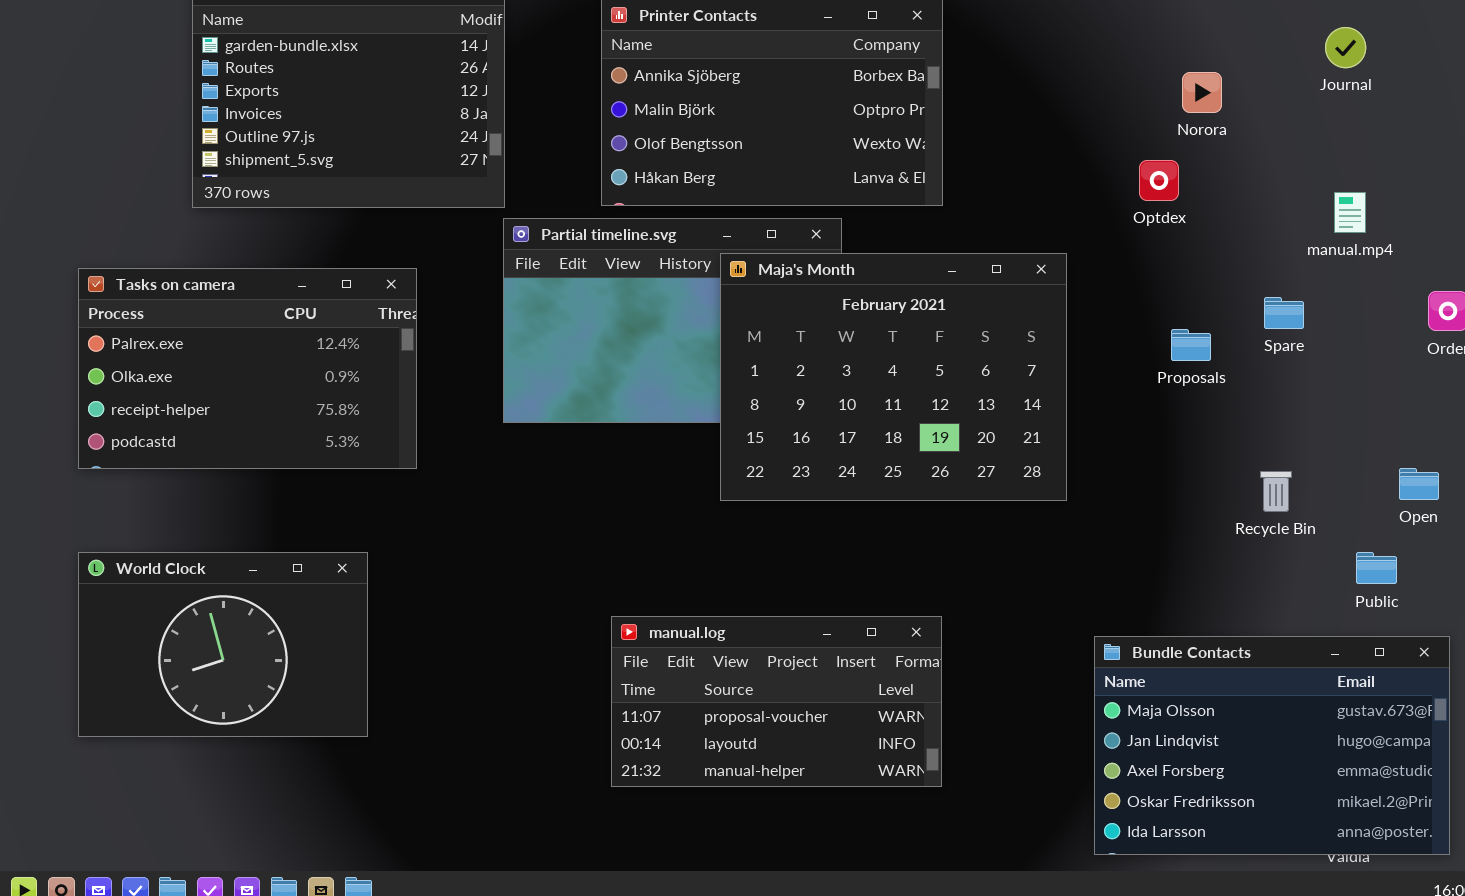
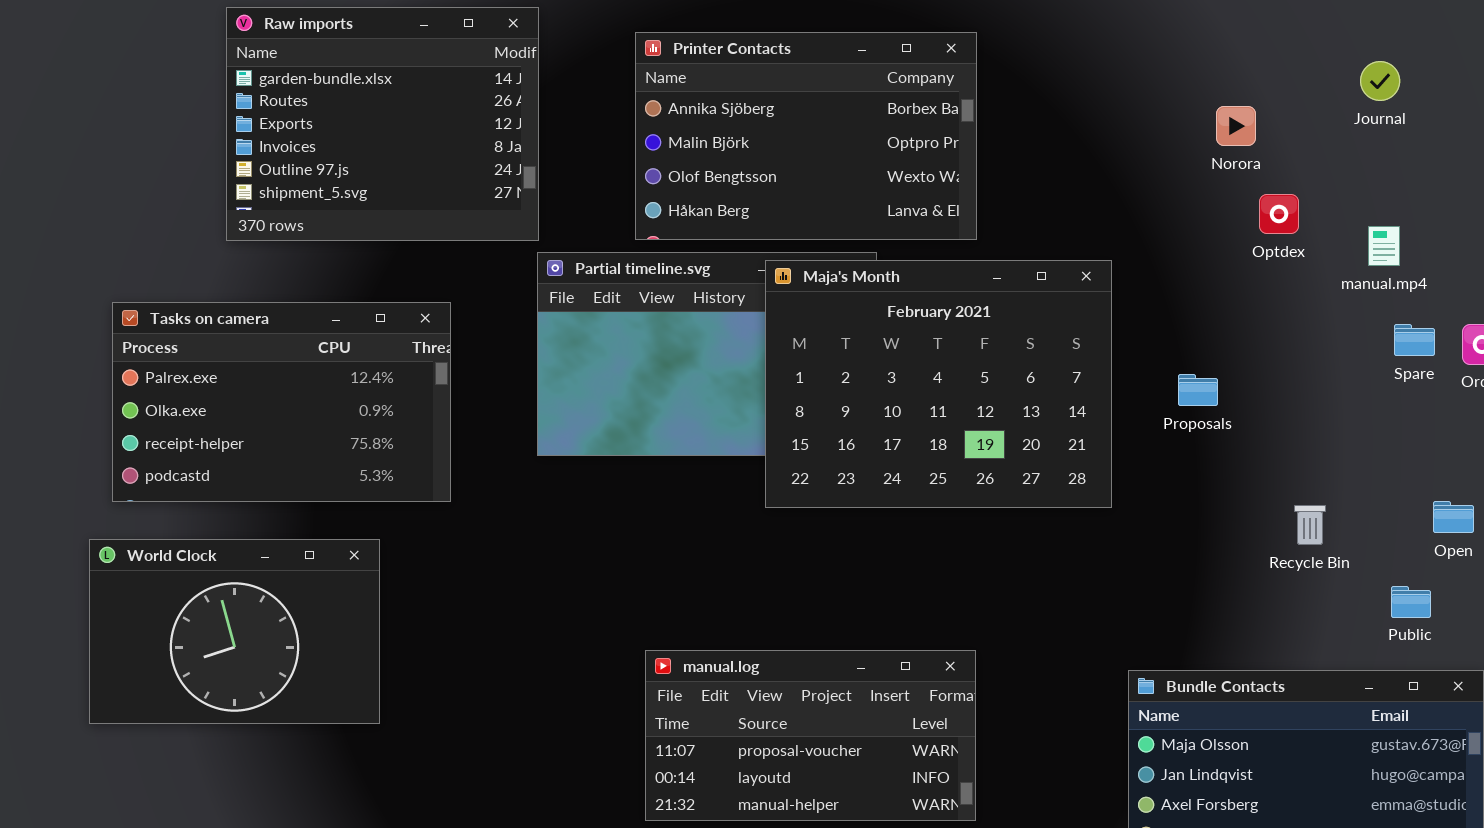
Optdex: [1139,160,1179,201] -> [1259,194,1299,234], moved
Maja's Month: [720,253,1067,501] -> [765,260,1112,508], moved
Spare: [1264,297,1304,329] -> [1394,324,1435,356], moved
Proposals: [1171,329,1211,361] -> [1178,374,1218,406], moved
World Clock: [78,552,368,737] -> [89,539,380,724], moved

